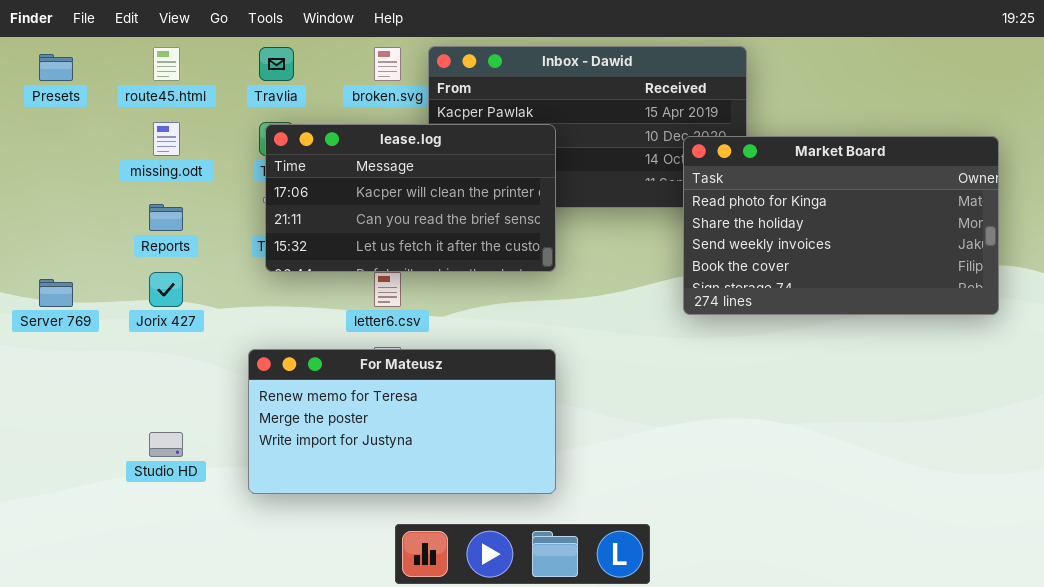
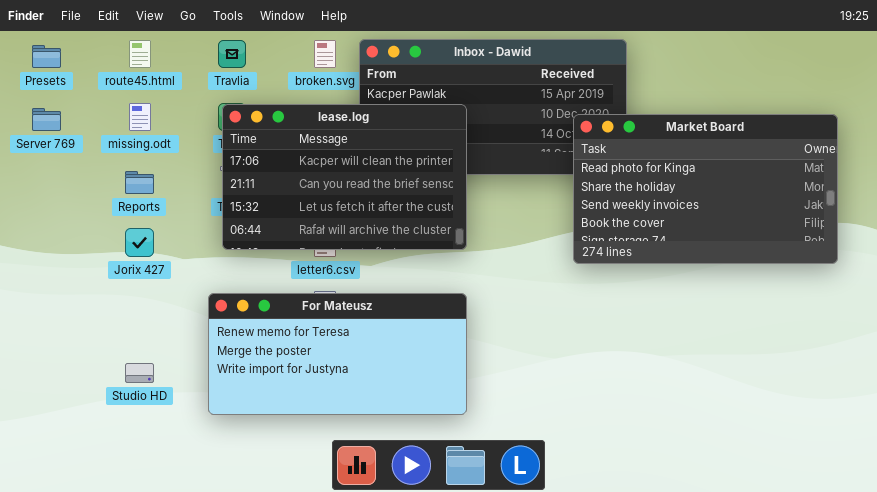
lease.log: [265,124,556,272] -> [222,104,467,250], resized
Server 769: [39,279,73,307] -> [32,108,61,131], moved

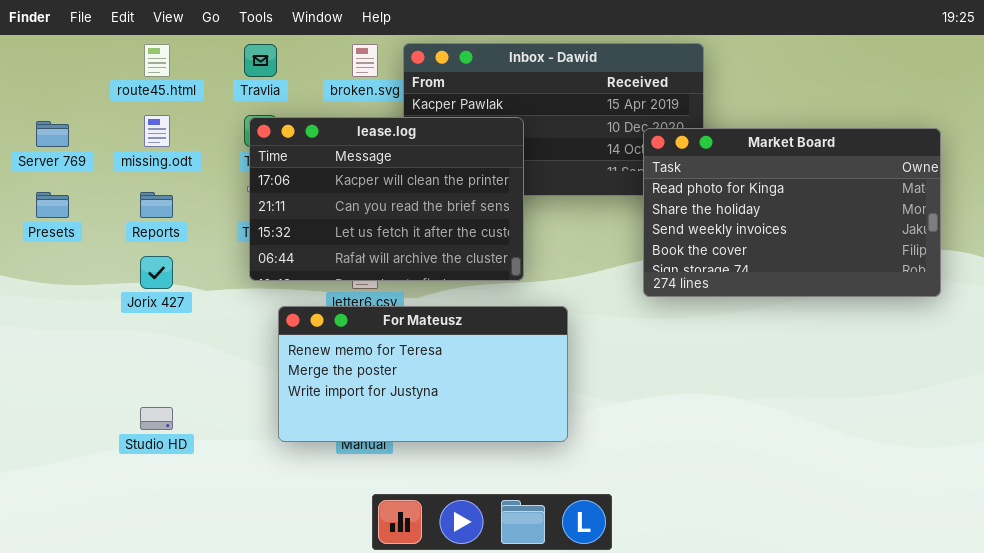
Presets: [32,45,61,68] -> [36,192,69,218], moved
For Mateusz: [208,293,467,415] -> [278,306,568,442], moved

